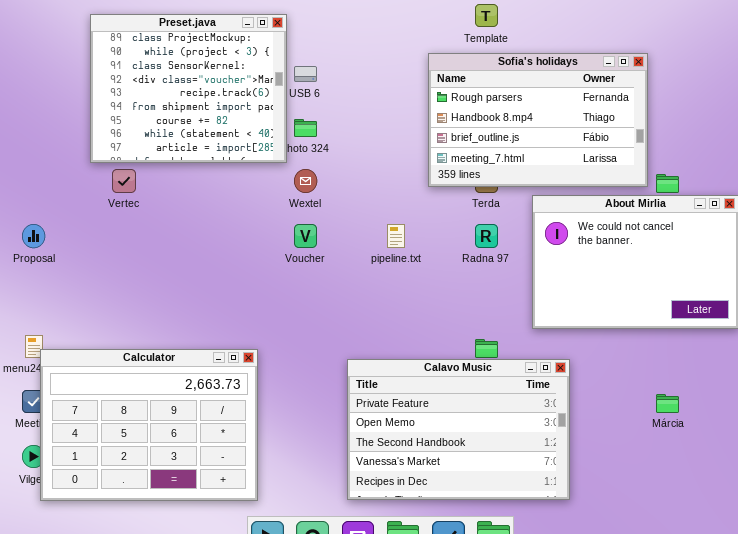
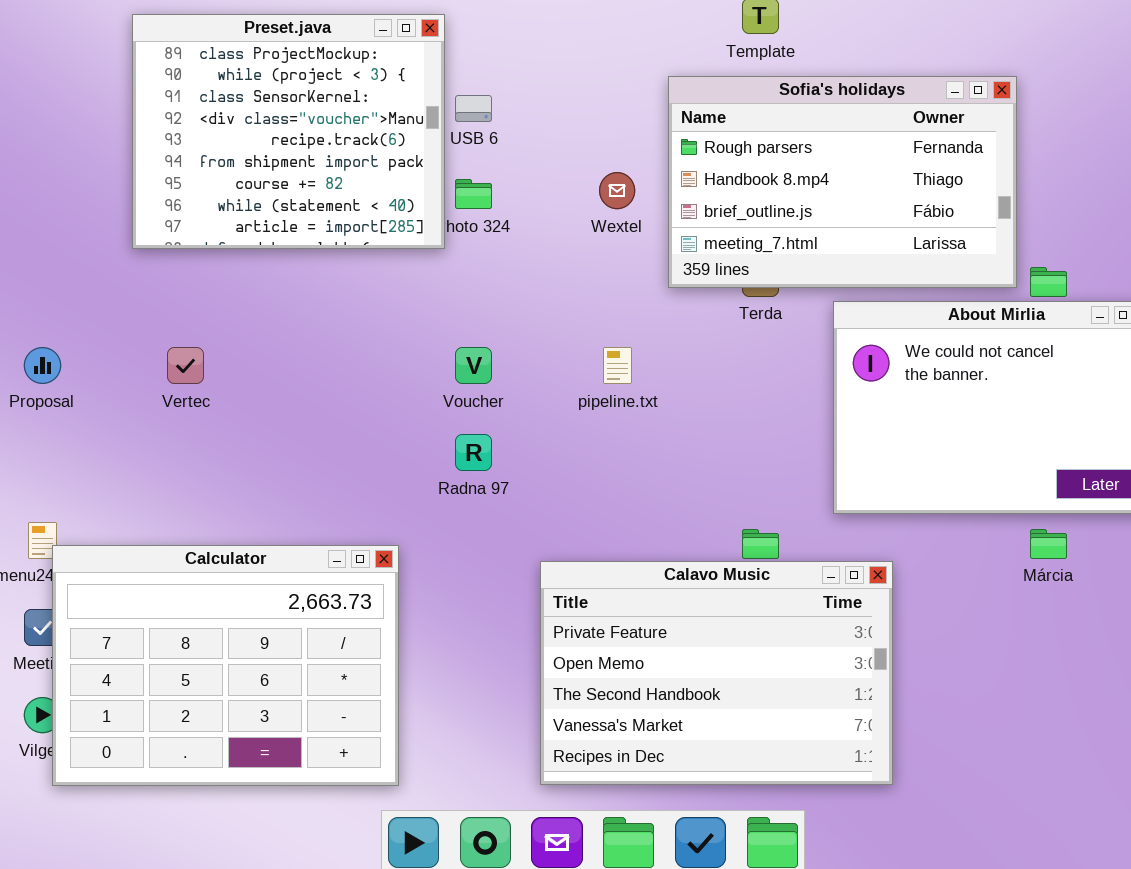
Vertec: [112,169,136,193] -> [167,347,204,384], moved
Wextel: [294,169,317,193] -> [599,172,635,209], moved
Radna 97: [475,224,498,248] -> [455,434,492,471], moved
Márcia: [656,394,679,413] -> [1030,529,1067,559], moved

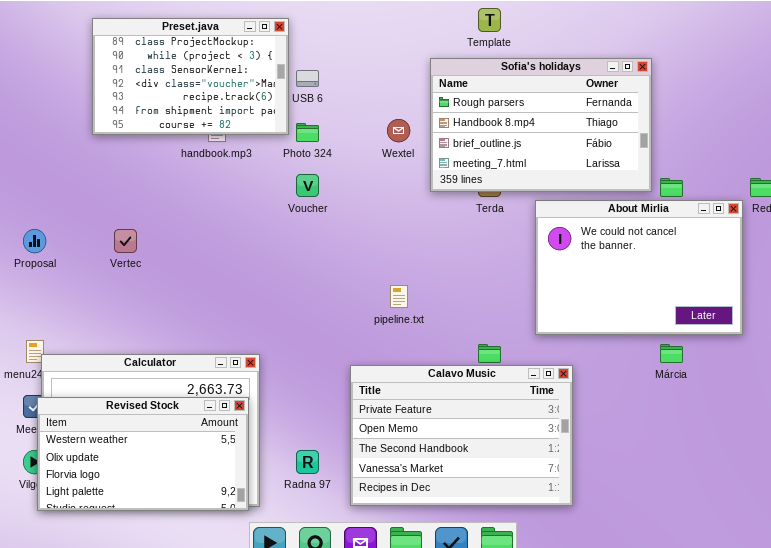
Preset.java: [132,14,445,249] -> [92,18,289,135], resized
Voucher: [455,347,492,384] -> [296,174,319,197], moved
pipeline.txt: [603,347,632,384] -> [390,285,408,308], moved
Radna 97: [455,434,492,471] -> [296,450,319,474], moved
Revised Stock: none -> [37,397,249,511], opened

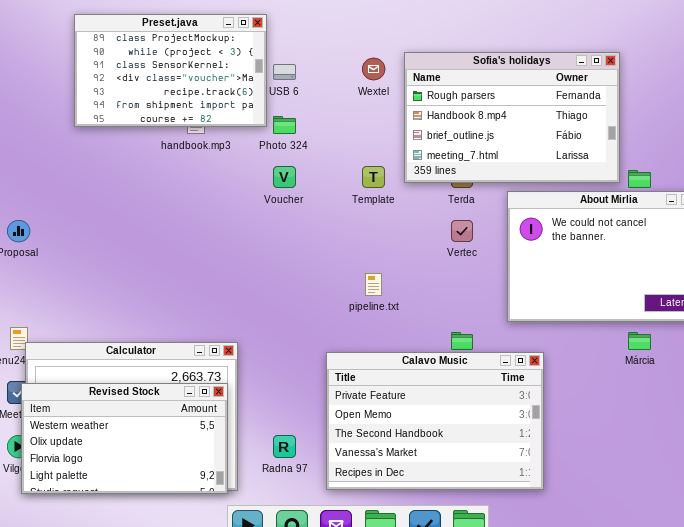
Template: [478,8,501,32] -> [362,166,385,188], moved
Wextel: [387,119,410,142] -> [362,58,385,80], moved
Vertec: [114,229,137,253] -> [451,220,473,242], moved

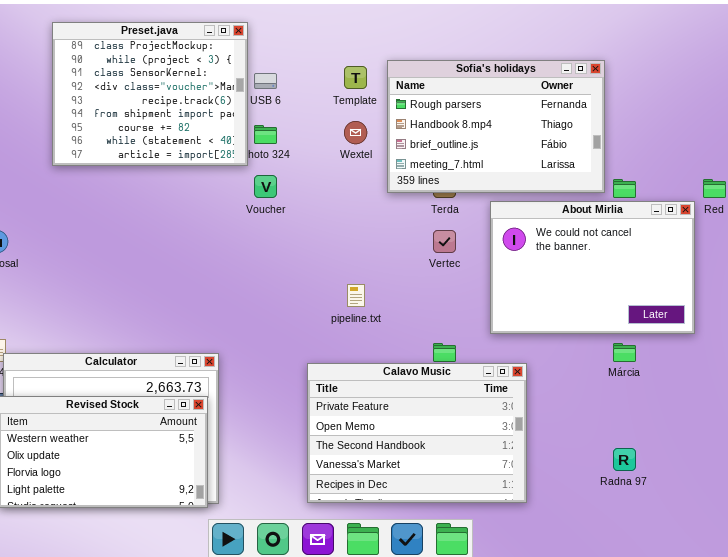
Preset.java: [74,14,267,127] -> [52,22,248,166], resized
Wextel: [362,58,385,80] -> [344,121,367,144], moved
Template: [362,166,385,188] -> [344,66,367,89], moved
Radna 97: [273,435,296,458] -> [613,448,636,471], moved

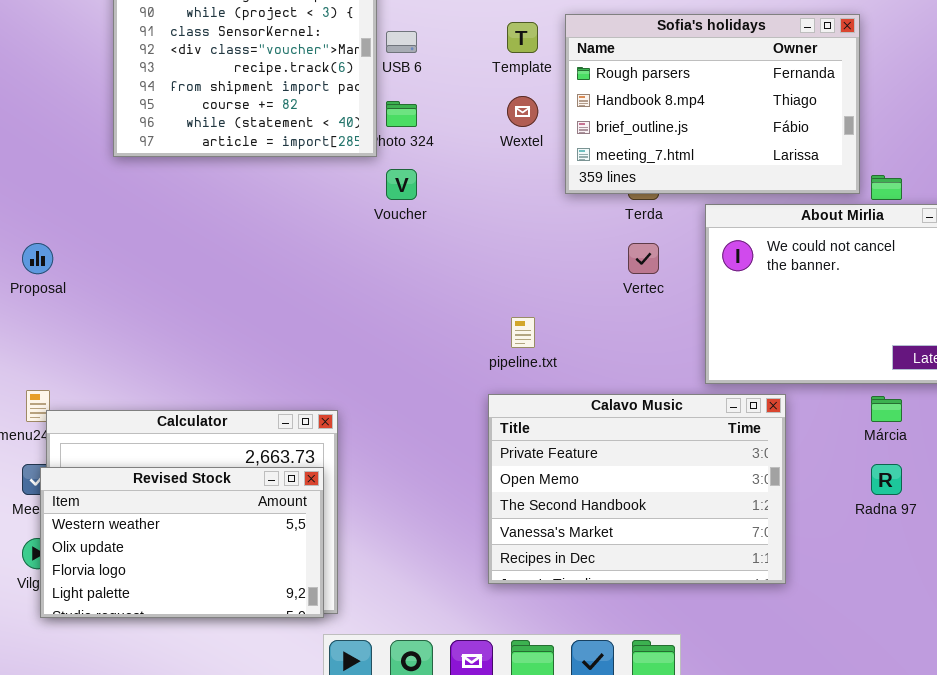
Calavo Music: [307,363,527,503] -> [488,394,786,584], moved
Radna 97: [613,448,636,471] -> [871,464,902,495], moved

